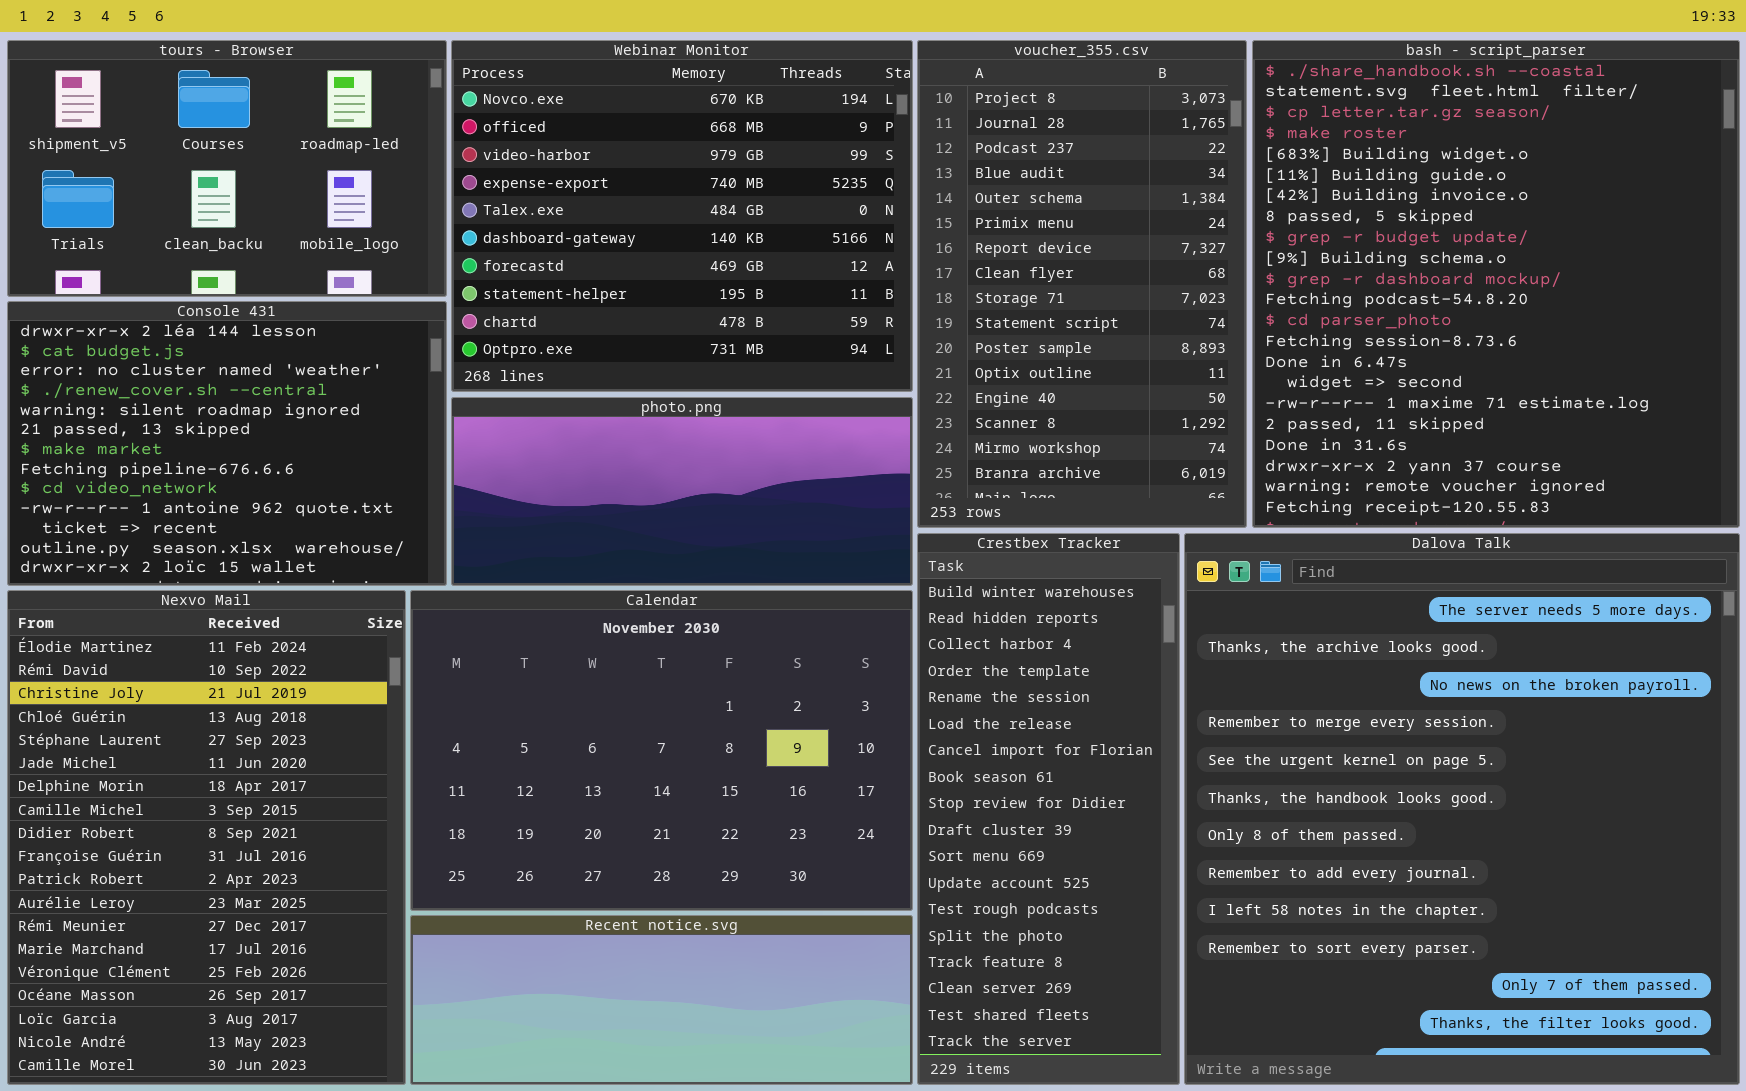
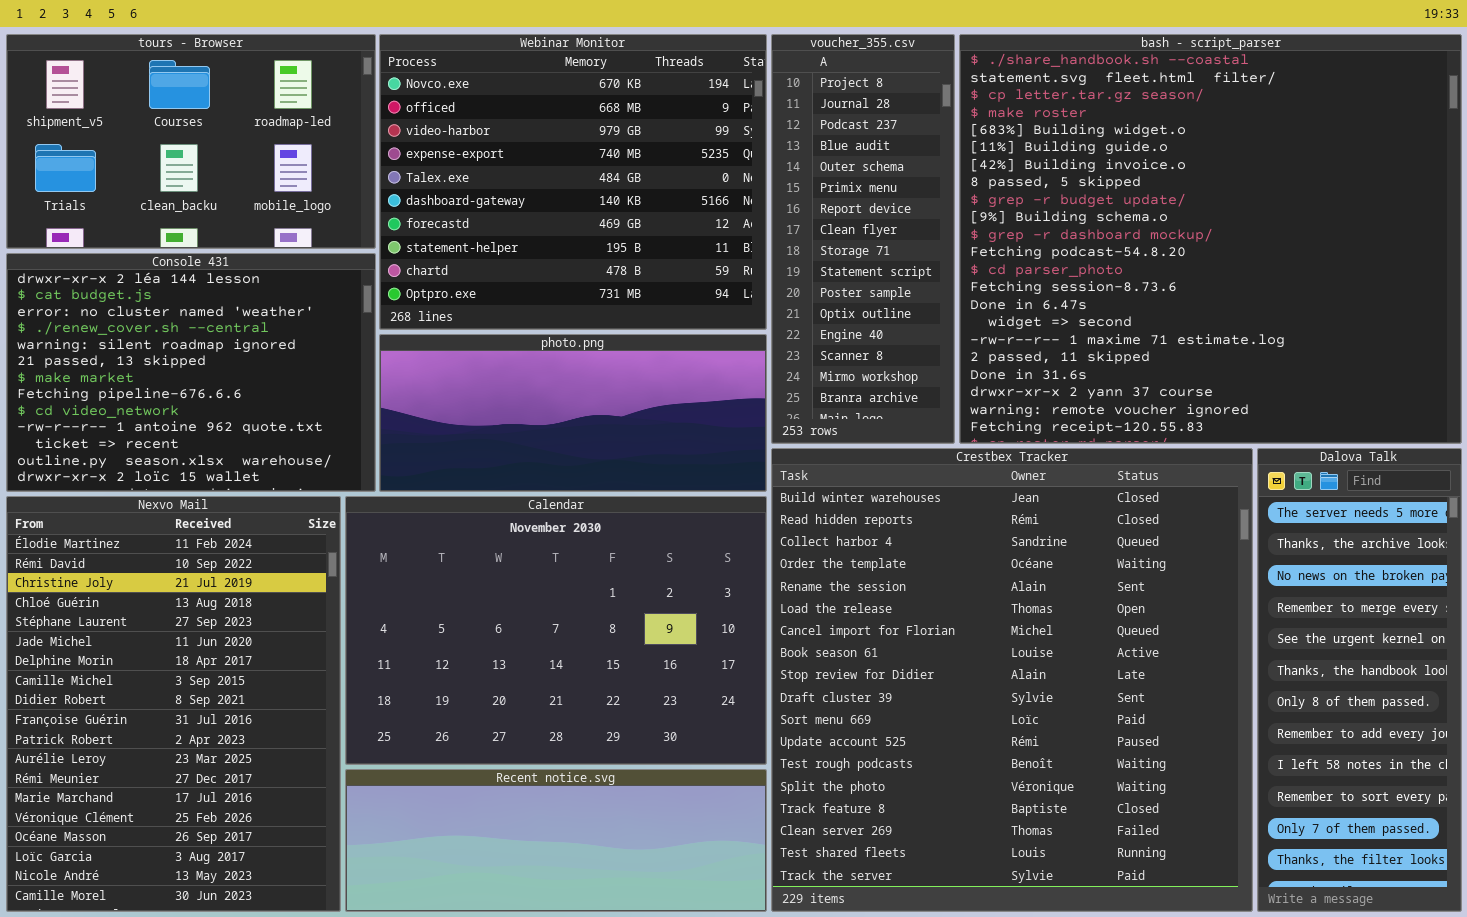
voucher_355.csv: [917,40,1247,528] -> [771,34,955,444], resized
bash - script_parser: [1252,40,1740,528] -> [959,34,1462,444], resized
Crestbex Tracker: [917,533,1180,1085] -> [771,448,1253,912], resized
Dalova Talk: [1184,533,1740,1085] -> [1257,448,1462,912], resized

